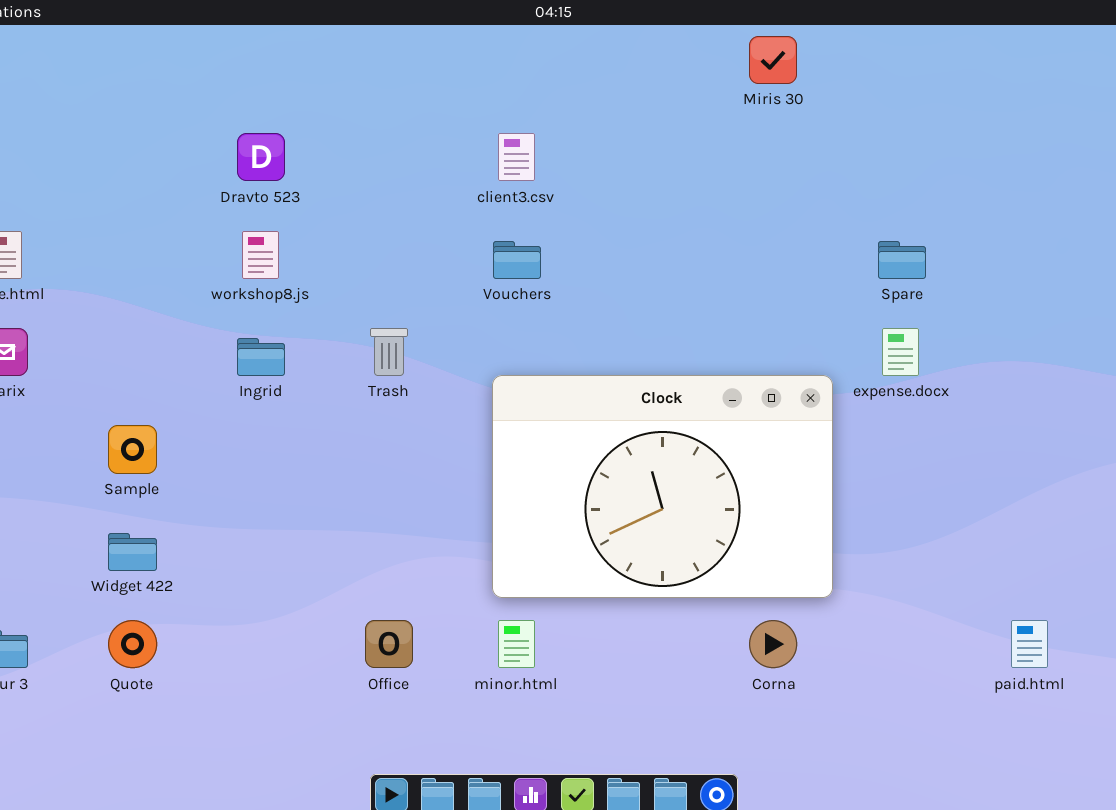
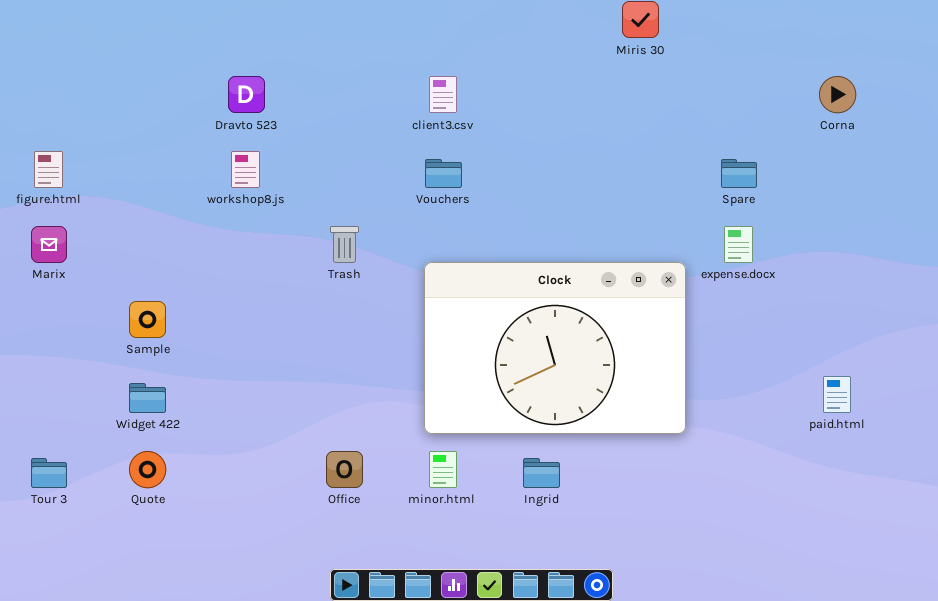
Ingrid: [237,338,285,376] -> [523,458,560,488], moved
Corna: [749,620,797,668] -> [819,76,856,113], moved
paid.html: [1011,620,1048,668] -> [823,376,851,413], moved

